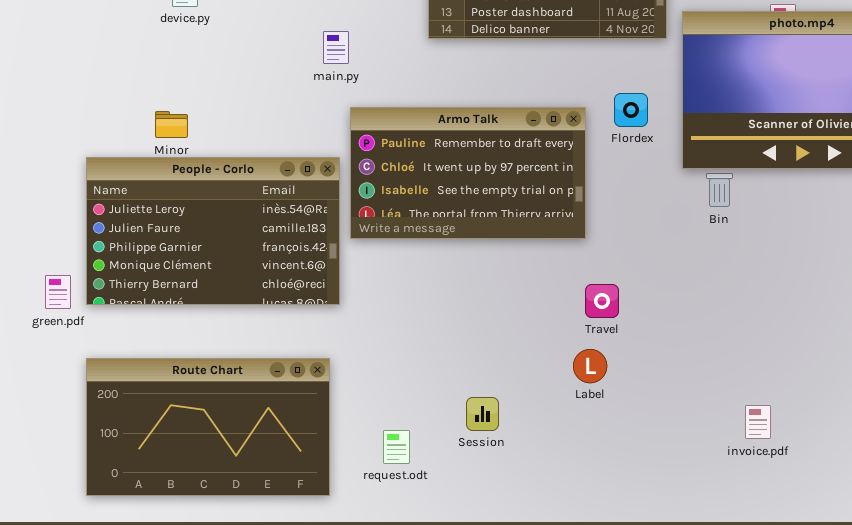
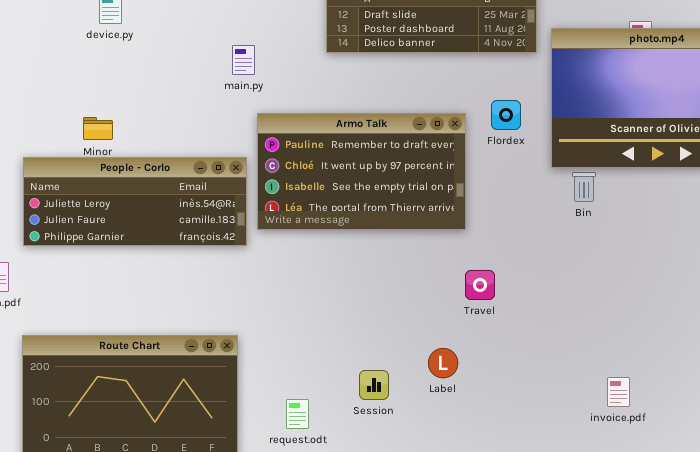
People - Corlo: [86,157,340,305] -> [23,157,247,246], resized
Label: [573,349,607,383] -> [428,348,458,378], moved

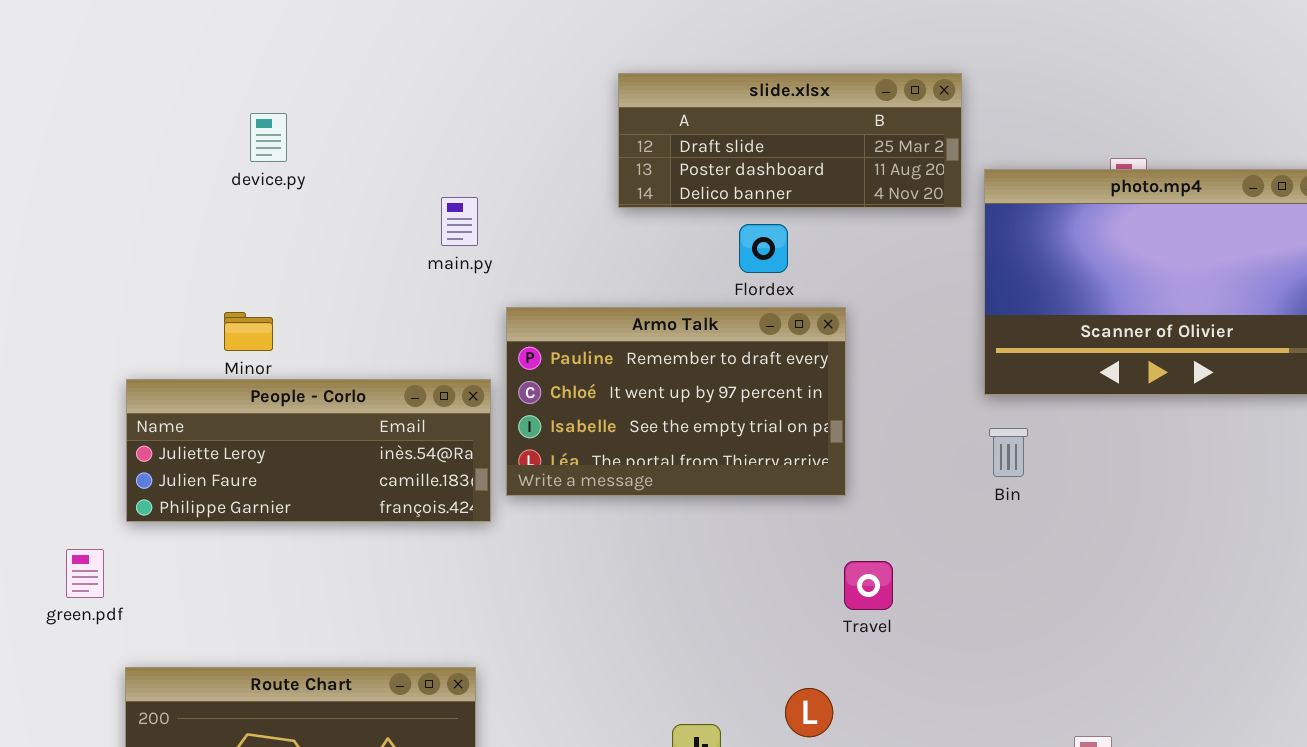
main.py: [232,45,255,75] -> [441,197,478,246], moved
Flordex: [491,100,521,130] -> [739,224,788,273], moved
Bin: [572,172,596,202] -> [989,428,1028,477], moved

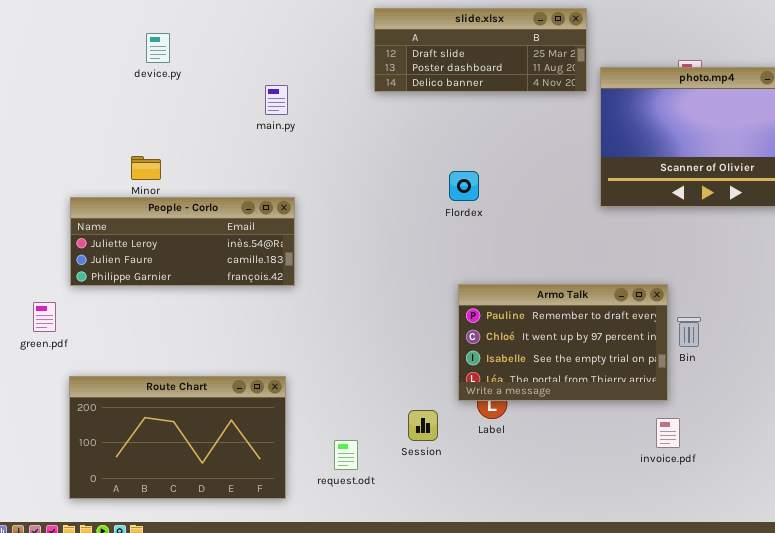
Flordex: [739,224,788,273] -> [449,171,479,201], moved
Armo Talk: [506,307,846,496] -> [458,284,668,401], moved
Bin: [989,428,1028,477] -> [677,317,701,347], moved

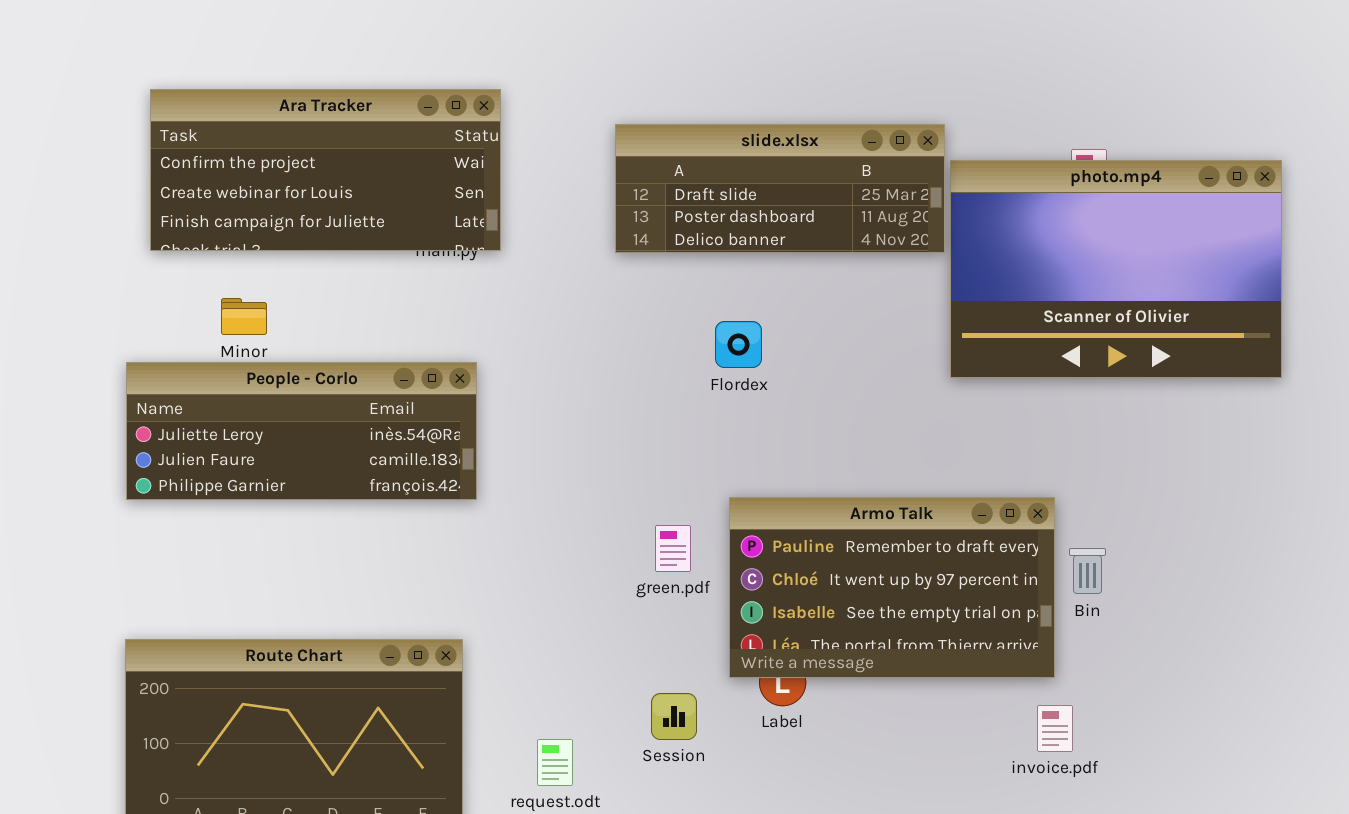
slide.xlsx: [374,8,587,92] -> [615,124,945,253], moved
Ara Tracker: none -> [150,89,501,251], opened
green.pdf: [33,302,56,332] -> [655,525,691,572], moved

